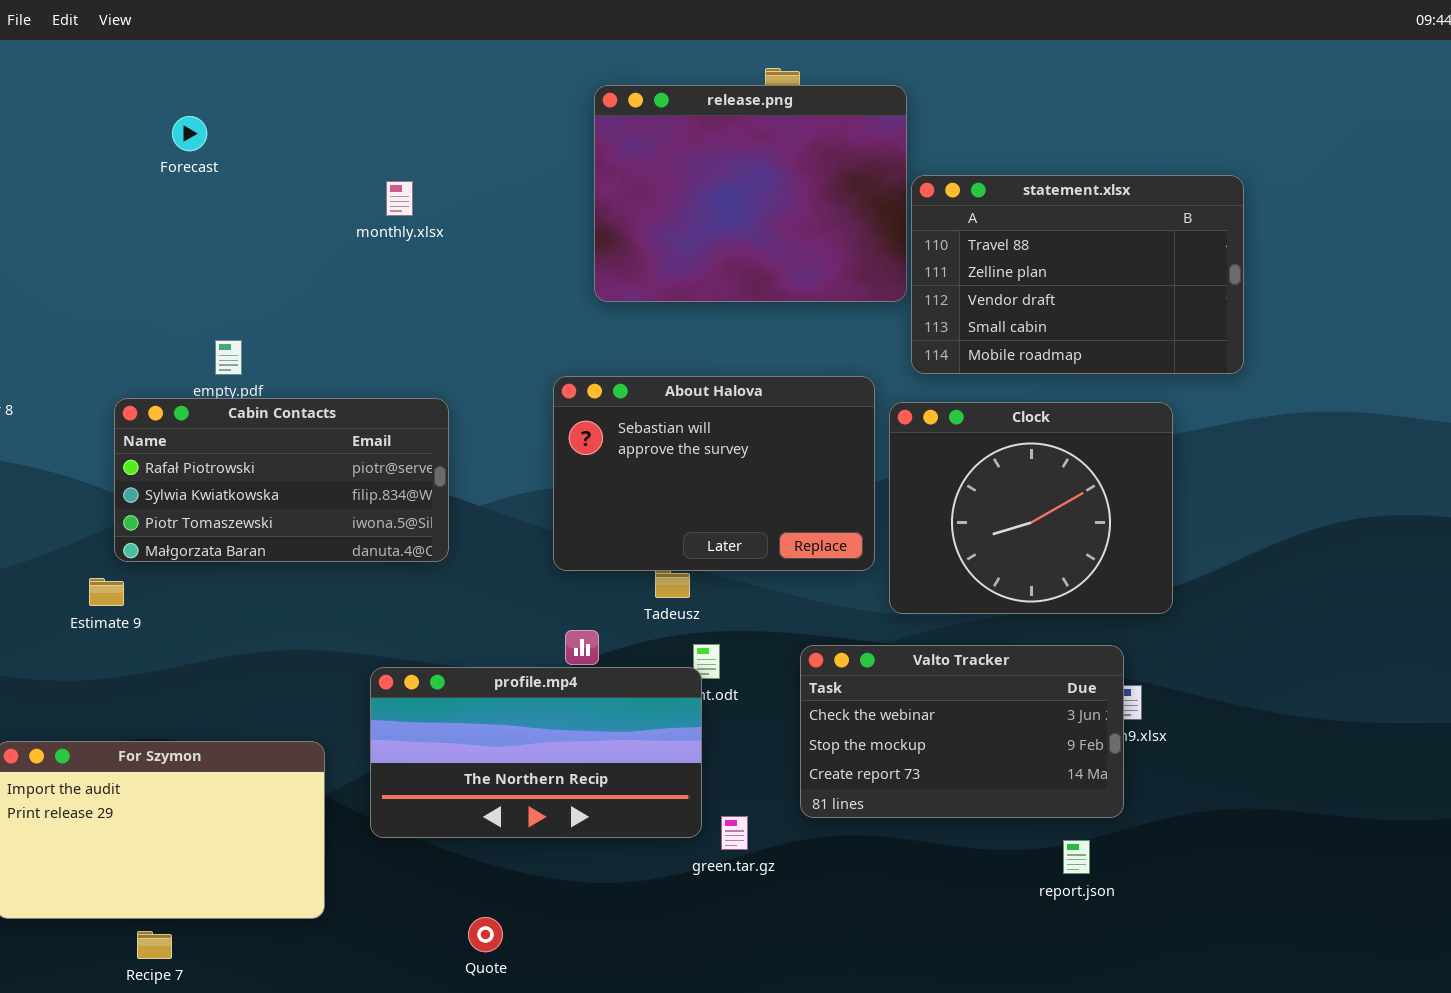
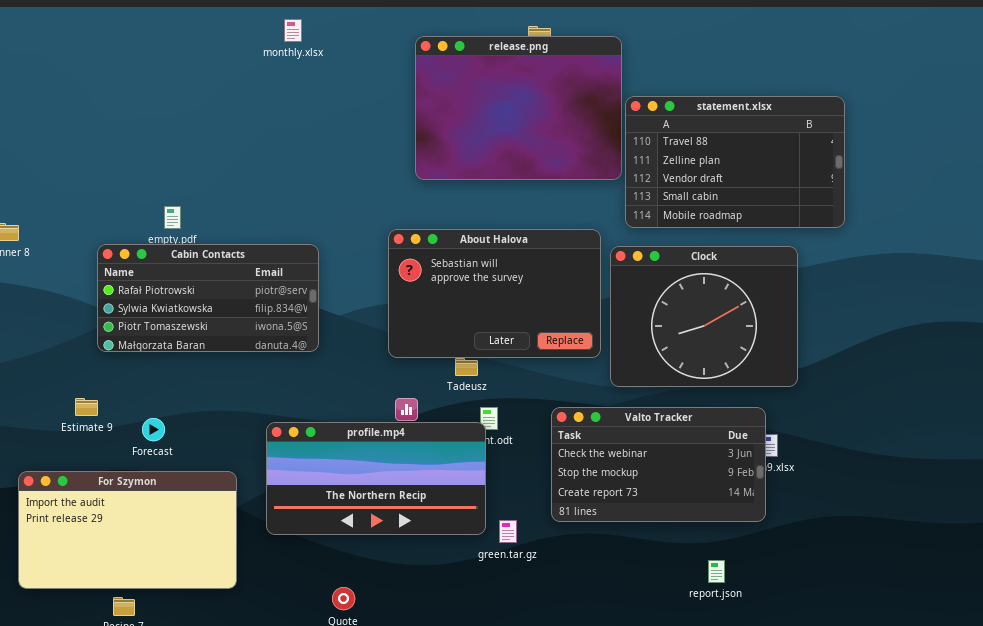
Forecast: [172,116,207,151] -> [142,418,165,441], moved
monthly.xlsx: [386,181,413,216] -> [284,19,302,42], moved
Estimate 9: [89,578,124,606] -> [75,398,98,416], moved
report.json: [1063,840,1090,874] -> [708,560,725,583], moved

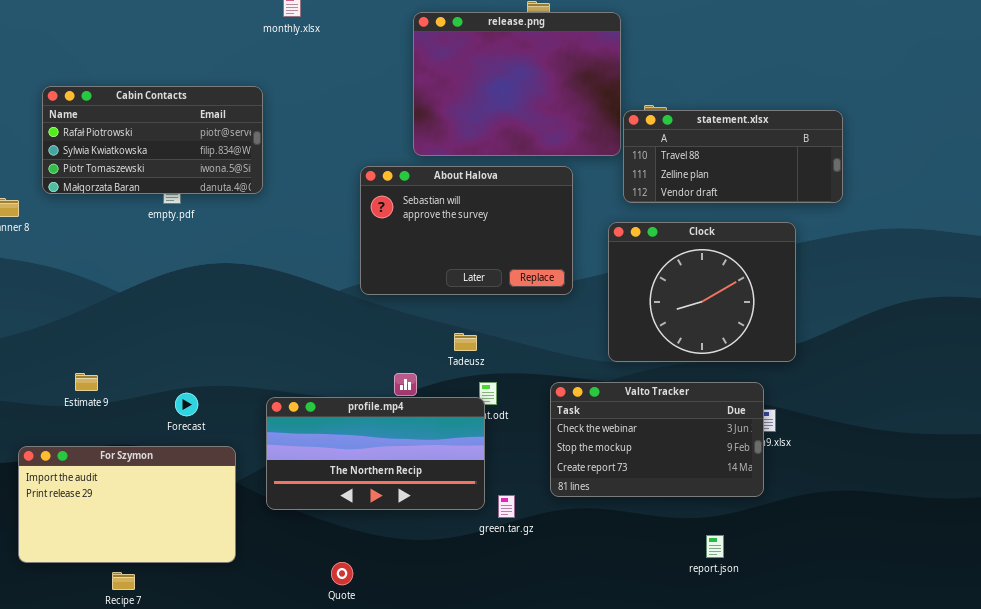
statement.xlsx: [625,96,845,228] -> [623,110,843,203], resized
About Halova: [388,229,601,358] -> [360,166,573,295], moved
Cabin Contacts: [97,244,319,352] -> [42,86,263,194], moved
Forecast: [142,418,165,441] -> [175,393,198,416], moved

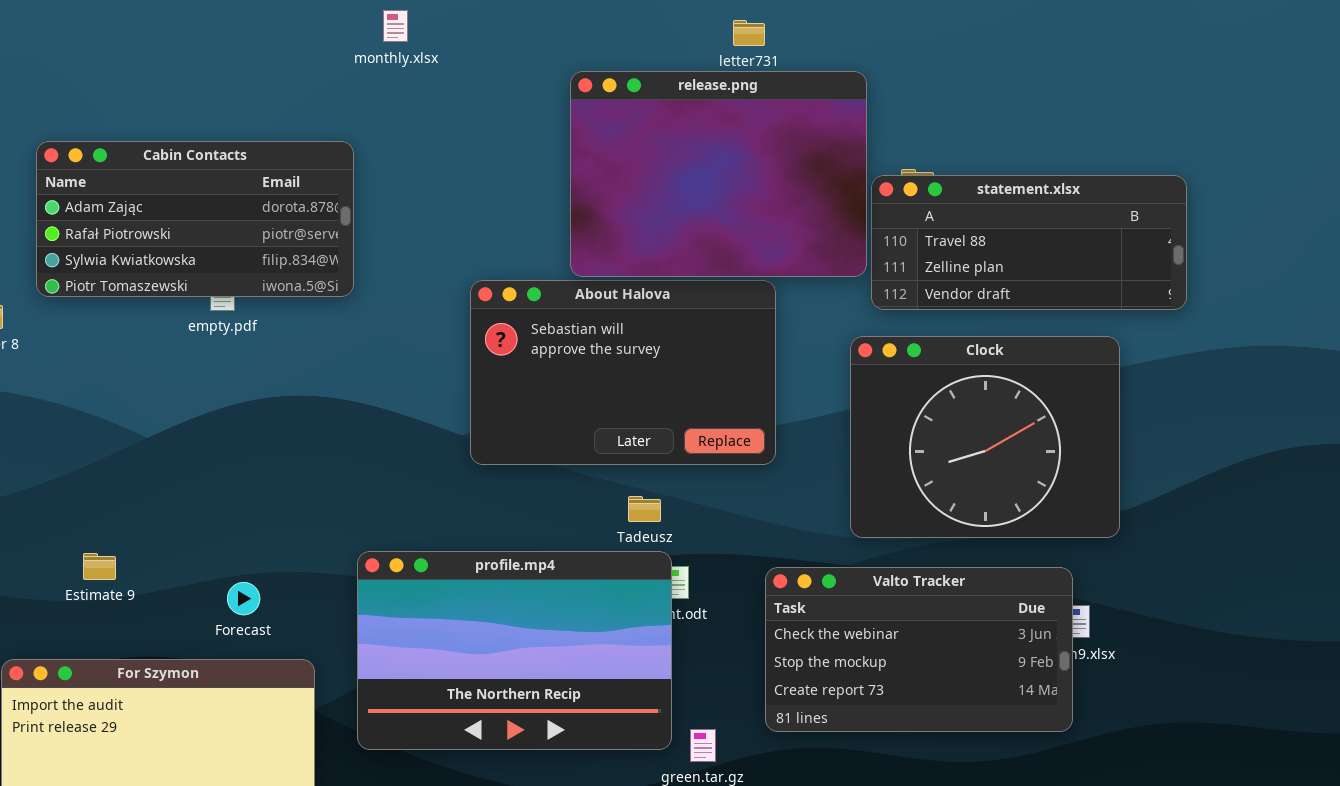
release.png: [413,12,621,156] -> [570,71,867,277], moved
Cabin Contacts: [42,86,263,194] -> [36,141,354,297], scrolled up 1 row
About Halova: [360,166,573,295] -> [470,280,776,465], moved
profile.mp4: [266,397,485,510] -> [357,551,672,750], resized

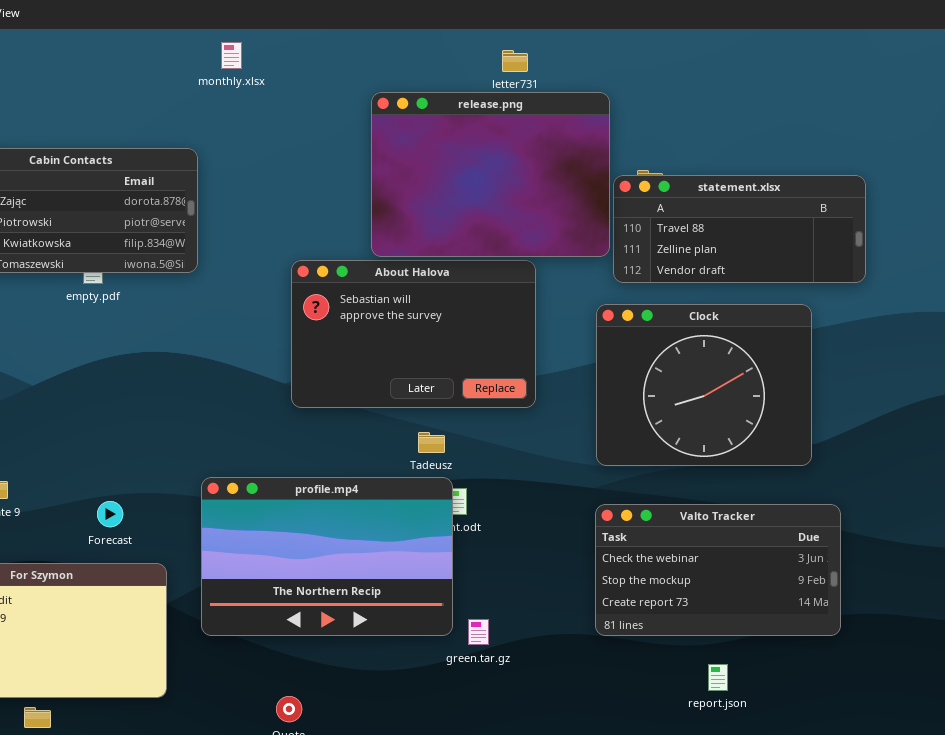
Valto Tracker: [765,567,1073,732] -> [595,504,841,636], moved

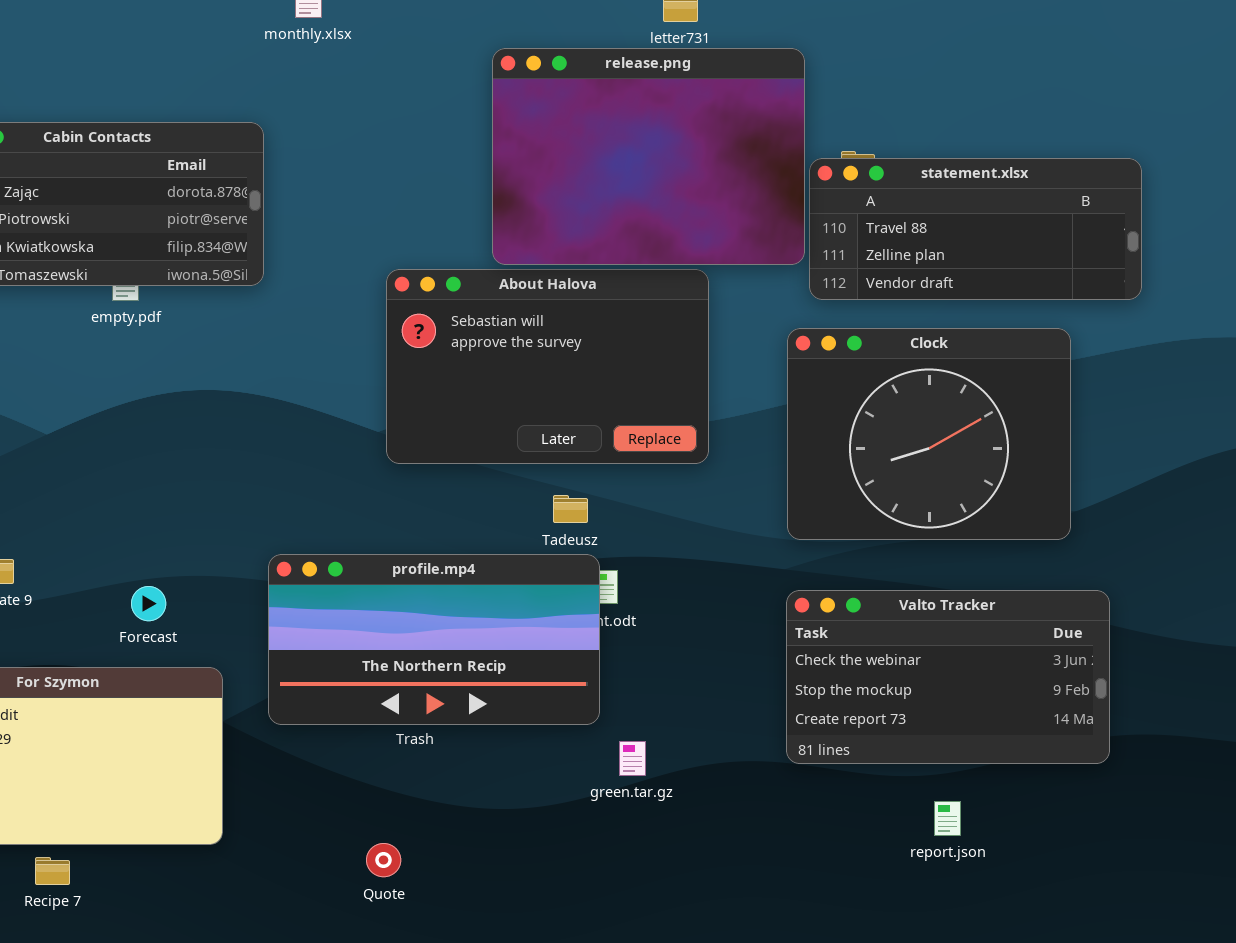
profile.mp4: [201,477,453,636] -> [268,554,600,725], resized

